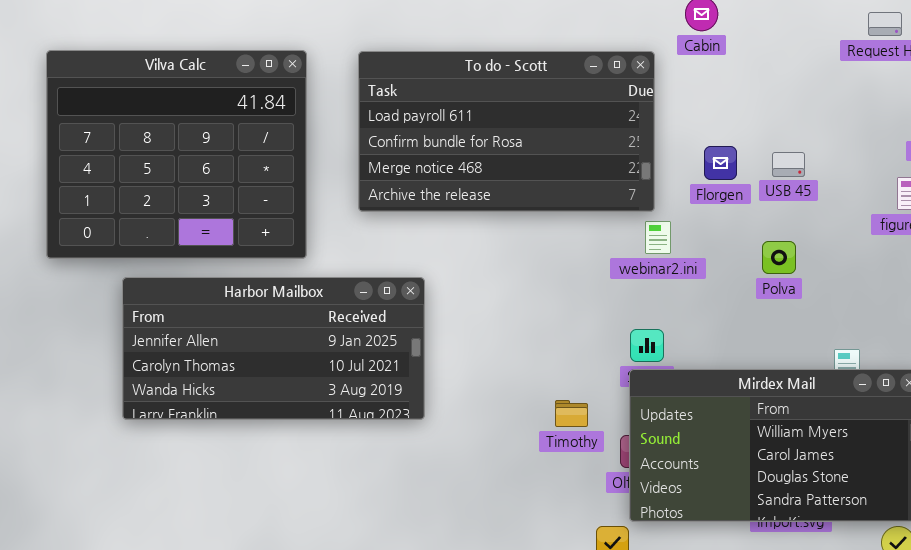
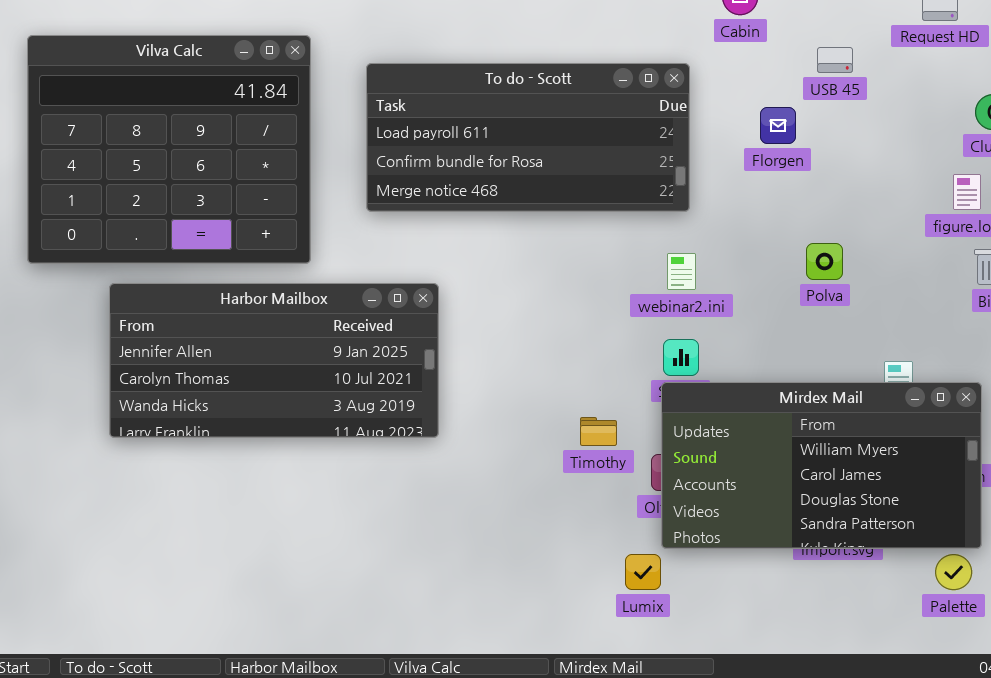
To do - Scott: [358,51,655,212] -> [366,63,690,212], resized
Florgen: [704,146,737,180] -> [760,107,796,144], moved
USB 45: [772,152,805,177] -> [817,47,853,73], moved
webinar2.ini: [645,221,671,254] -> [667,253,696,290], moved

